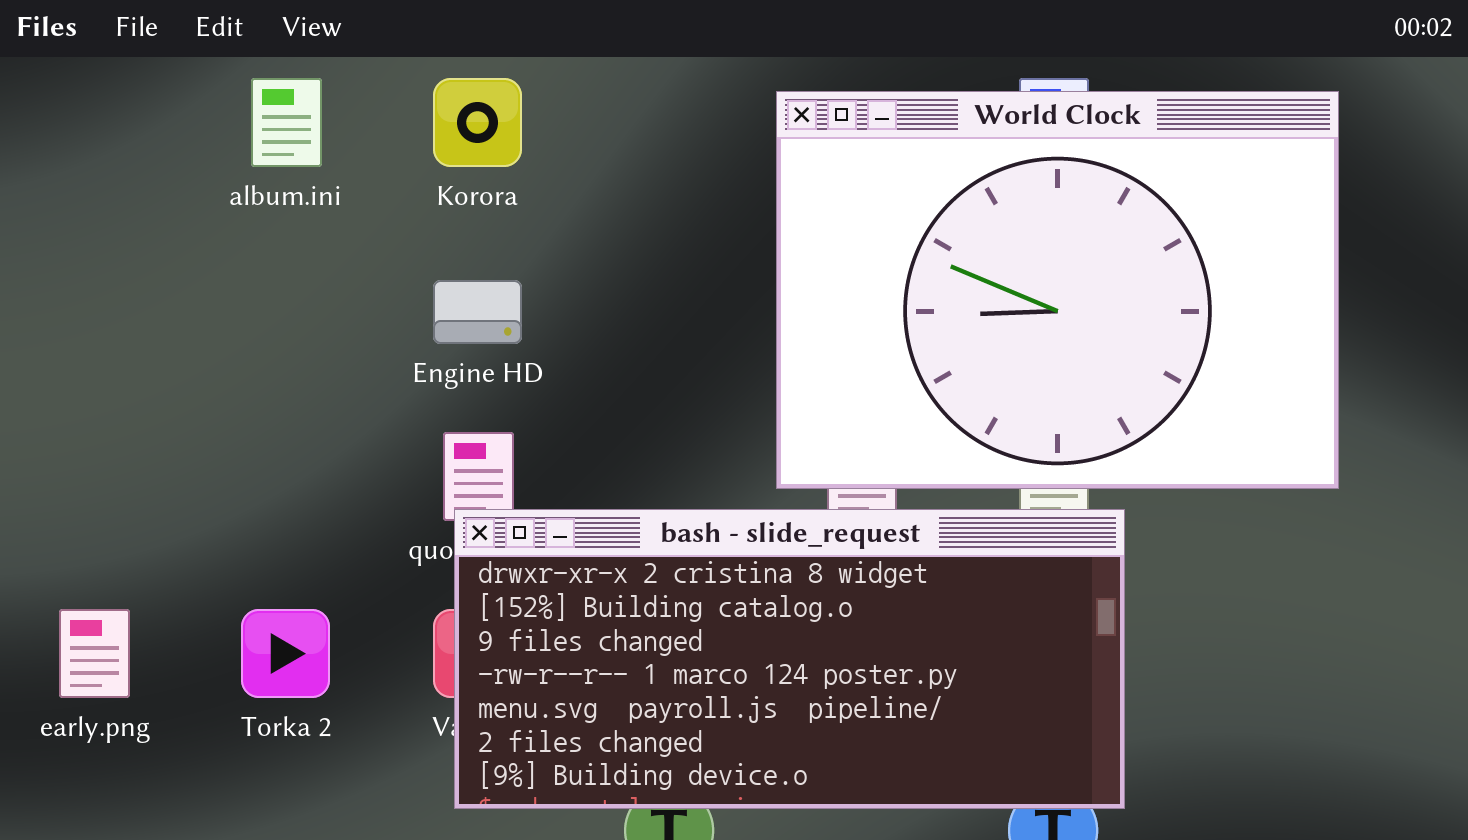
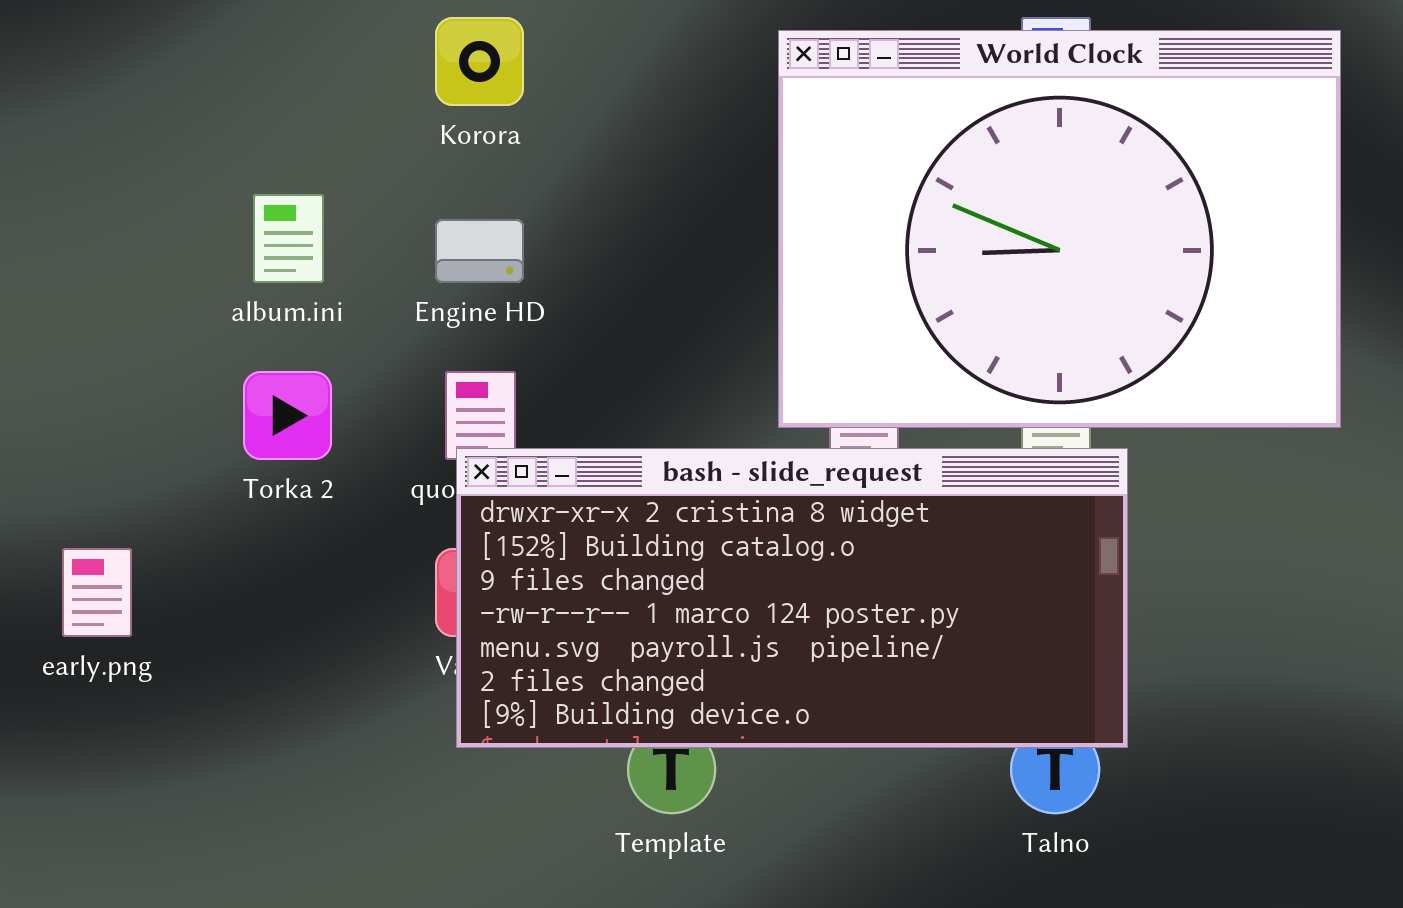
album.ini: [251,78,322,167] -> [253,194,324,283], moved
Torka 2: [241,609,330,698] -> [243,371,332,460], moved

